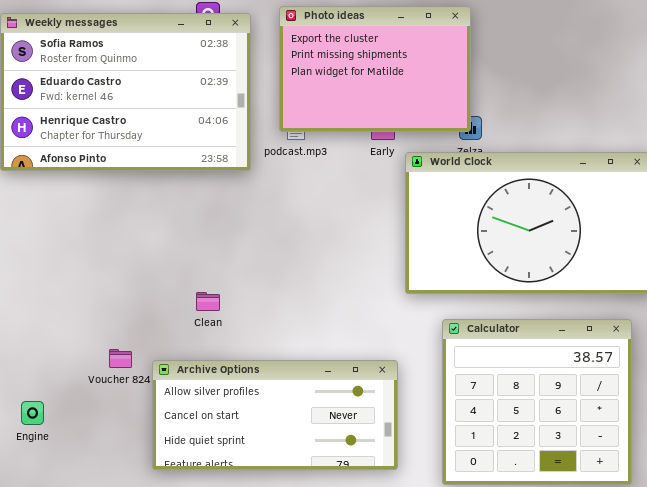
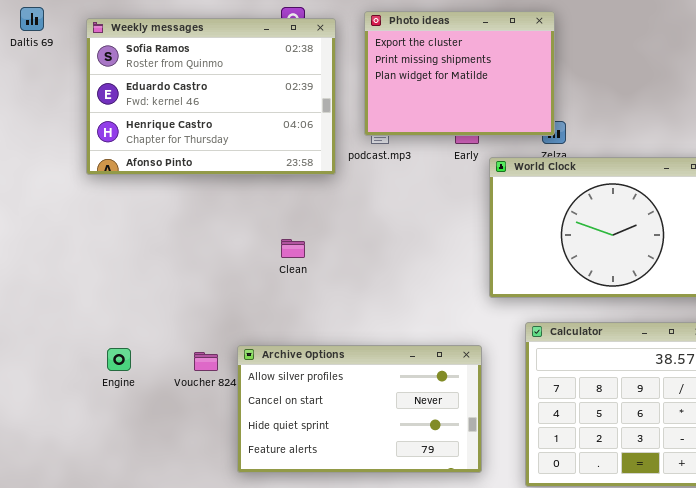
Clean: [196,292,220,311] -> [281,239,305,258], moved
Archive Options: [152,360,398,470] -> [237,345,482,473], resized
Engine: [21,401,44,425] -> [107,348,131,371], moved

